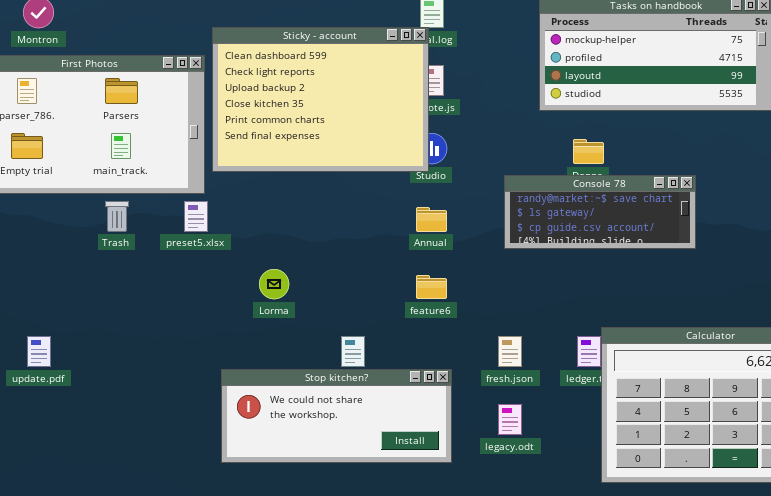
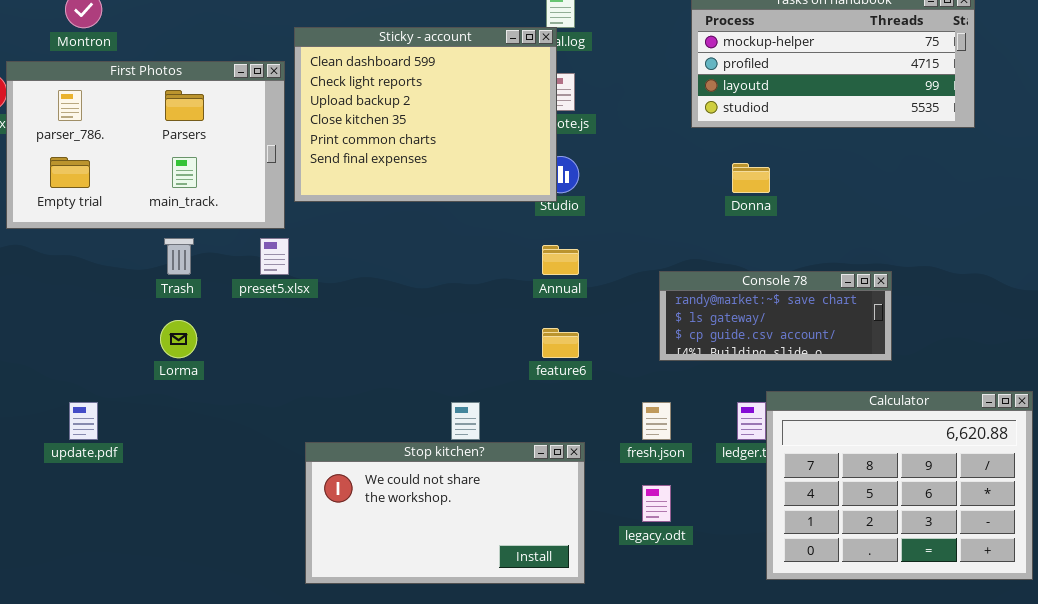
Console 78: [504,175,696,249] -> [659,271,892,361], moved
Lorma: [259,269,289,299] -> [160,320,197,358], moved
Stop kitchen?: [221,369,452,463] -> [305,442,585,584], resized

